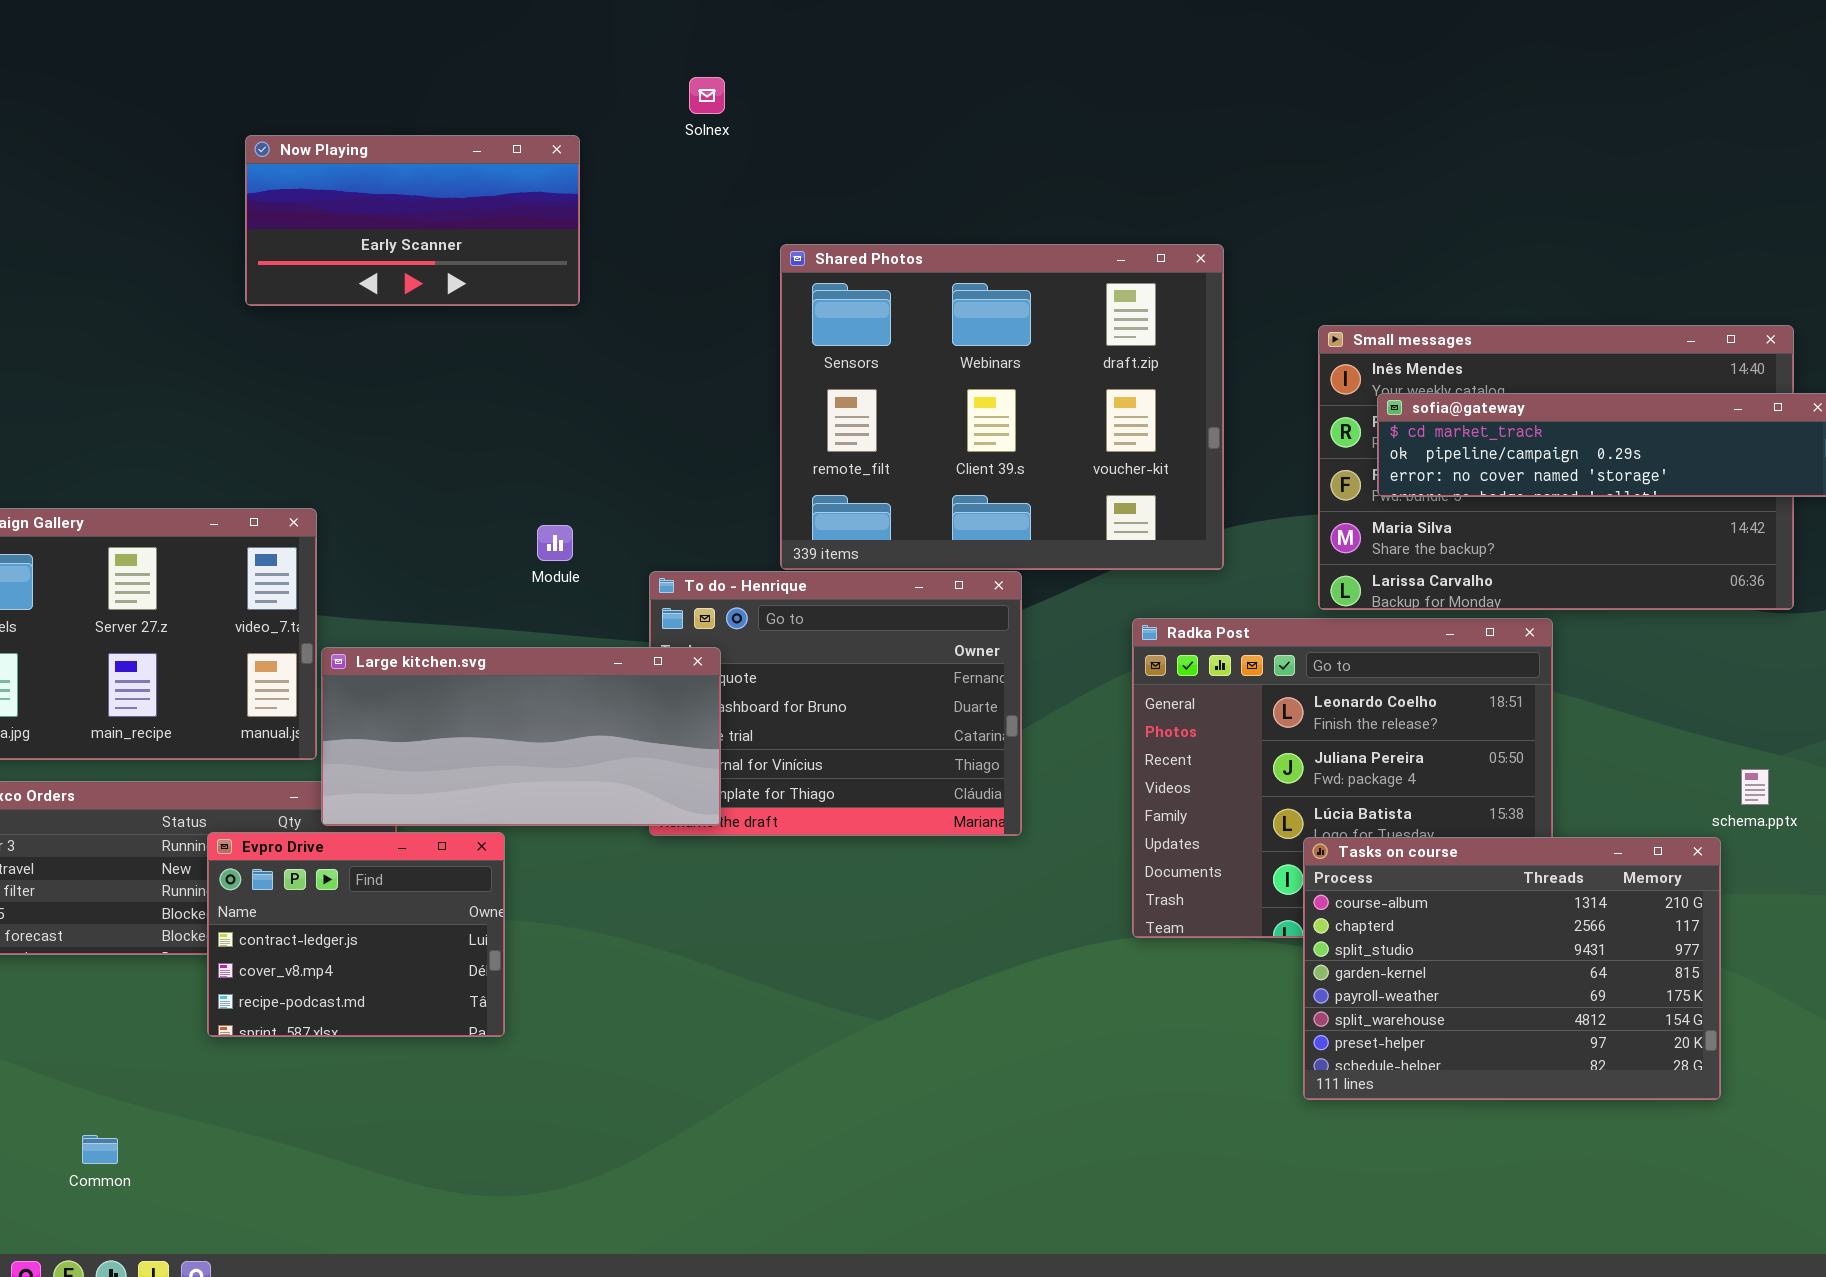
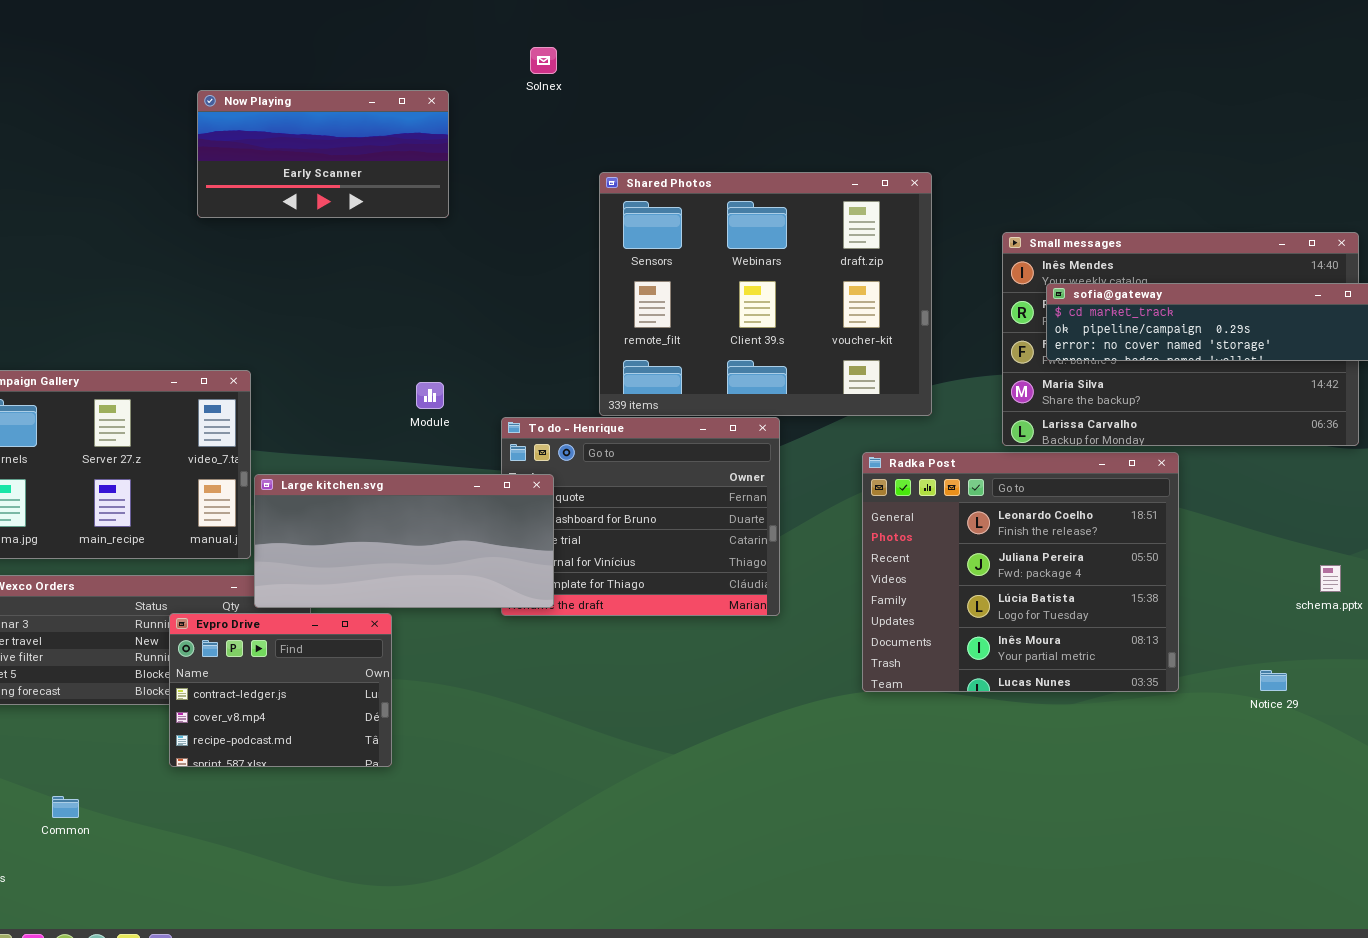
Tasks on course: [1303,837,1721,1100] -> none, closed
Common: [82,1135,118,1164] -> [52,796,79,818], moved

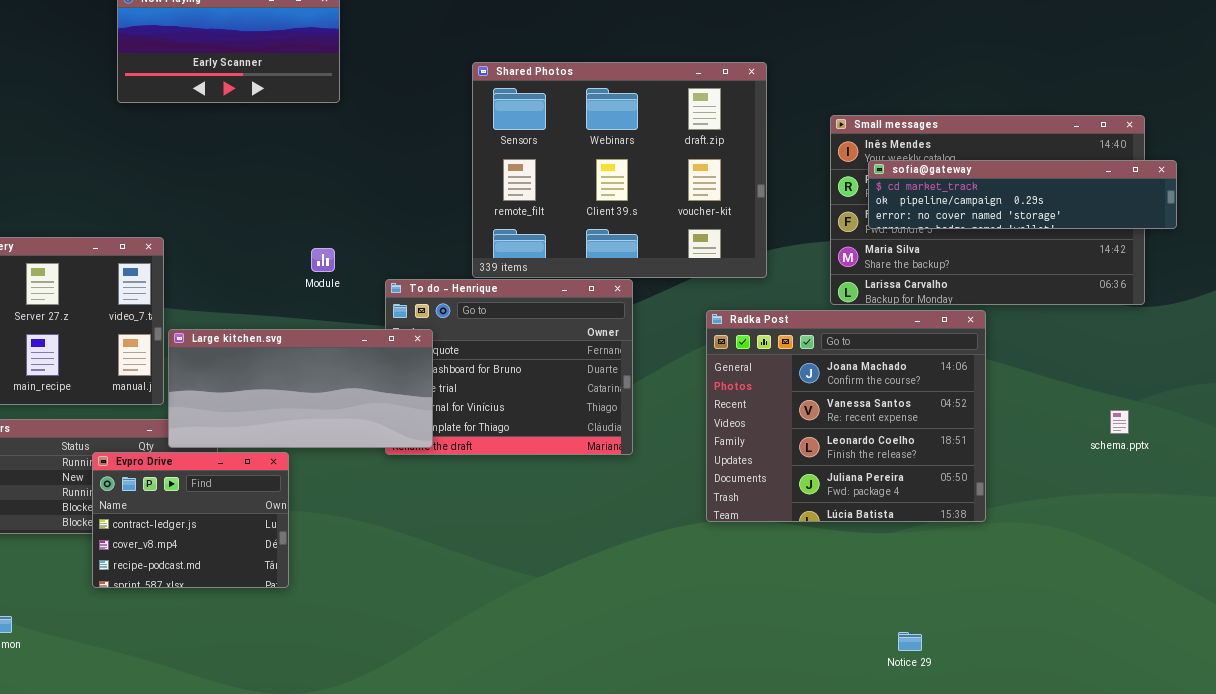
Radka Post: [862,452,1179,692] -> [706,310,986,522], scrolled up 2 rows
Notice 29: [1260,670,1287,691] -> [898,632,922,651], moved

